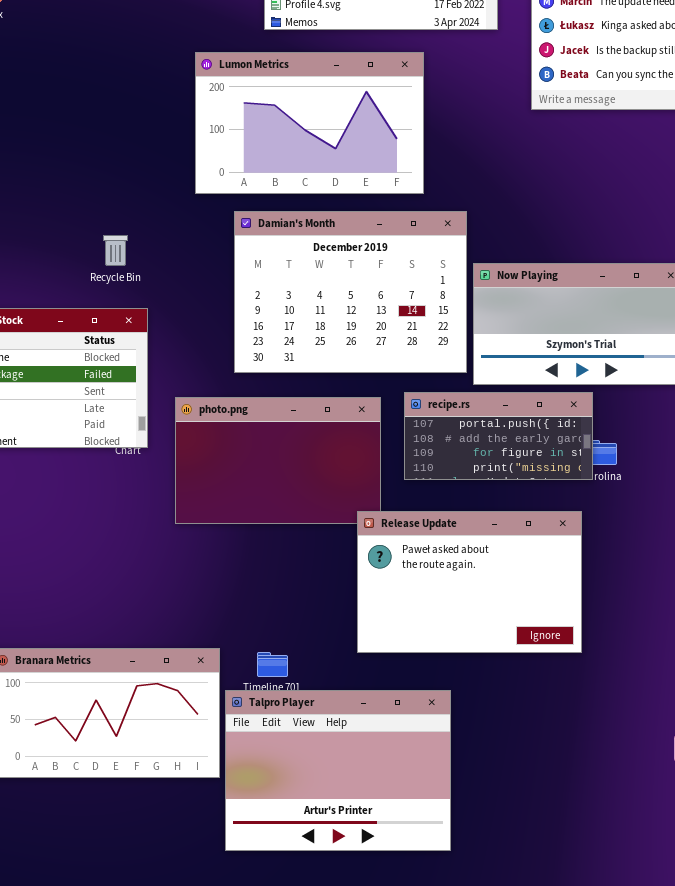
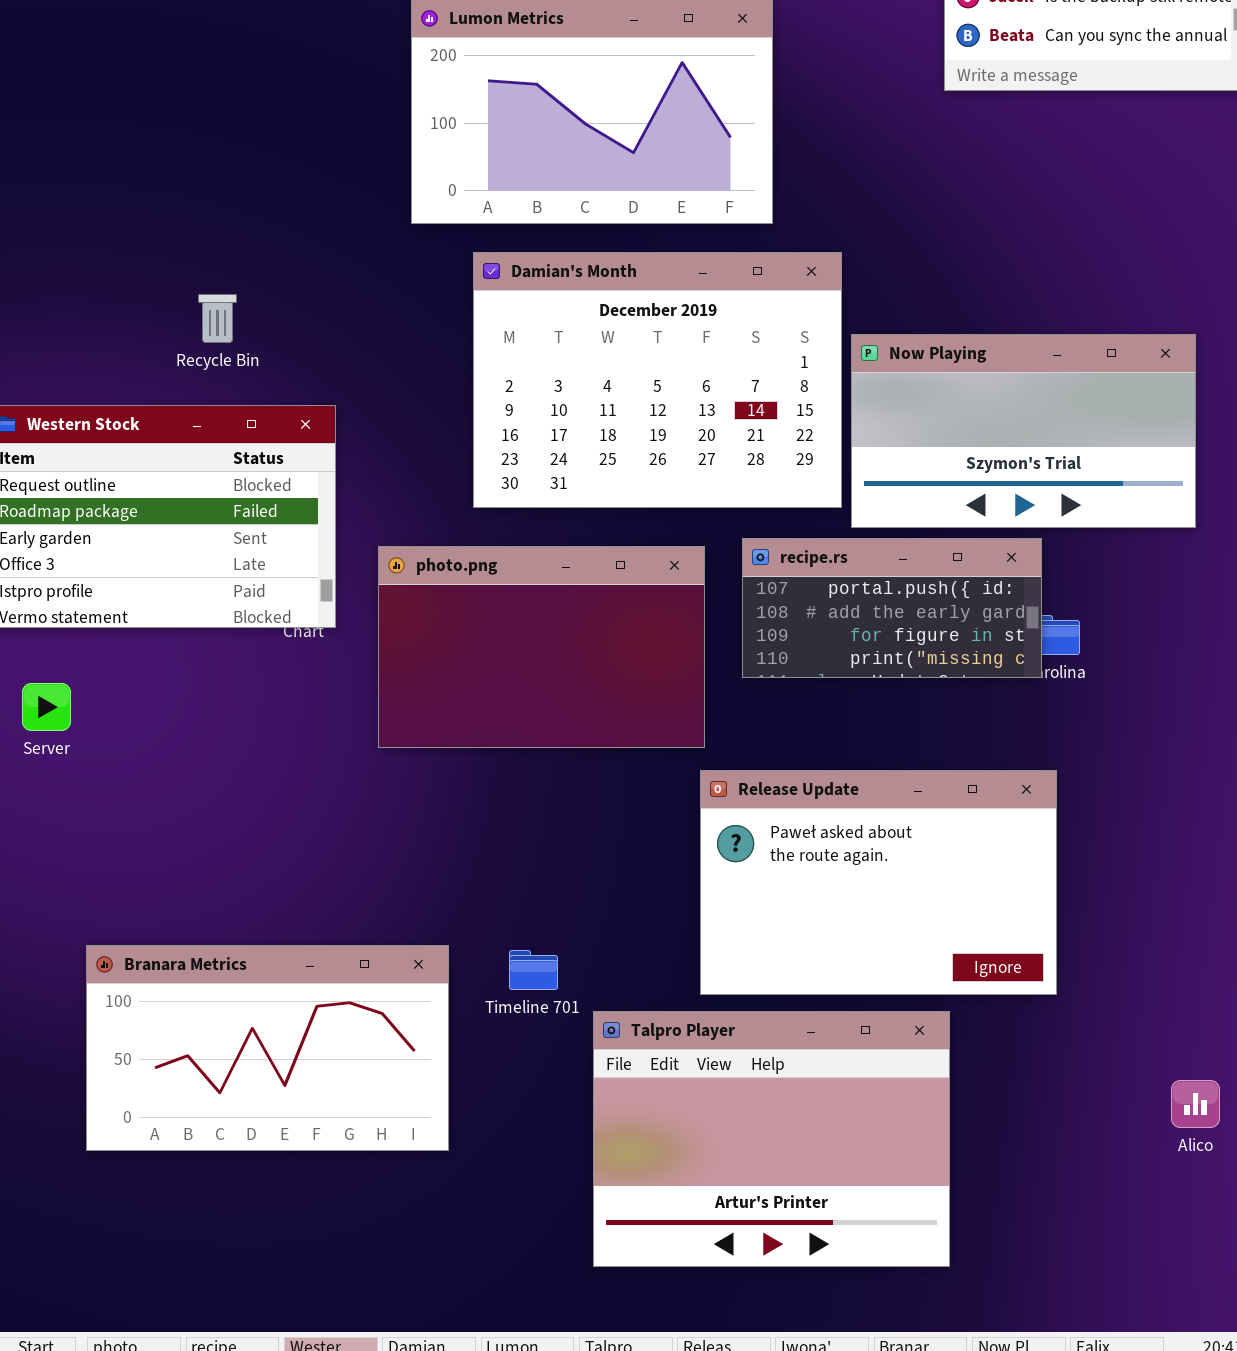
Recycle Bin: [103,235,128,266] -> [198,294,237,343], moved
Release Update: [357,511,582,653] -> [700,770,1057,995], moved
Talpro Player: [225,690,451,851] -> [593,1011,950,1267], moved

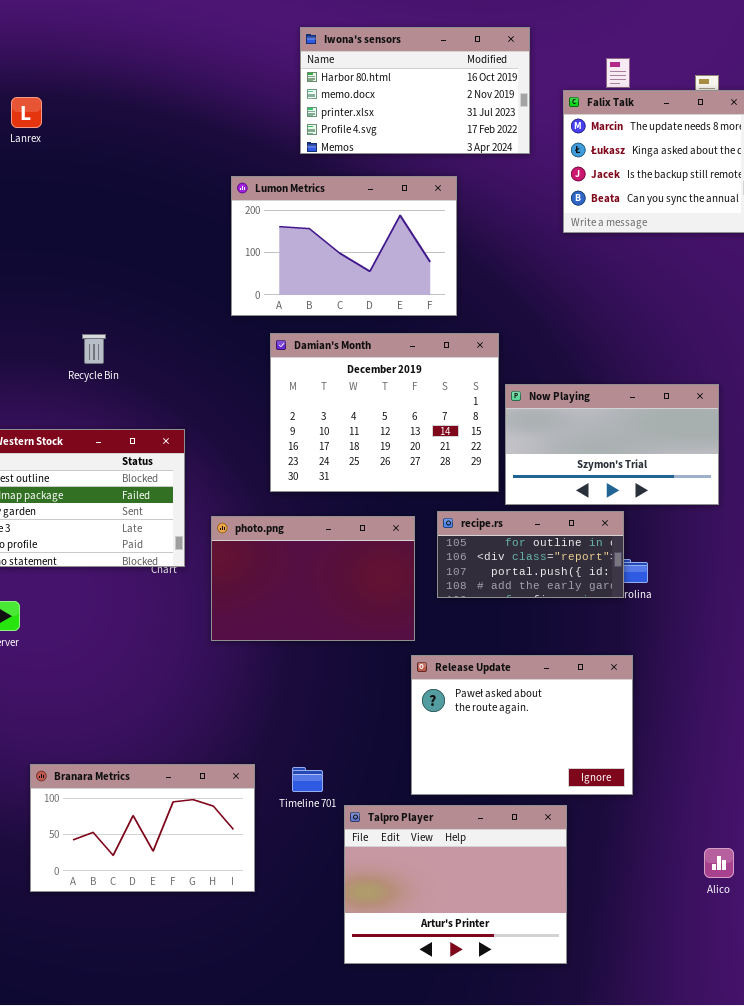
Recycle Bin: [198,294,237,343] -> [82,334,106,364], moved
recipe.rs: [742,538,1042,678] -> [437,511,624,598], scrolled up 2 rows

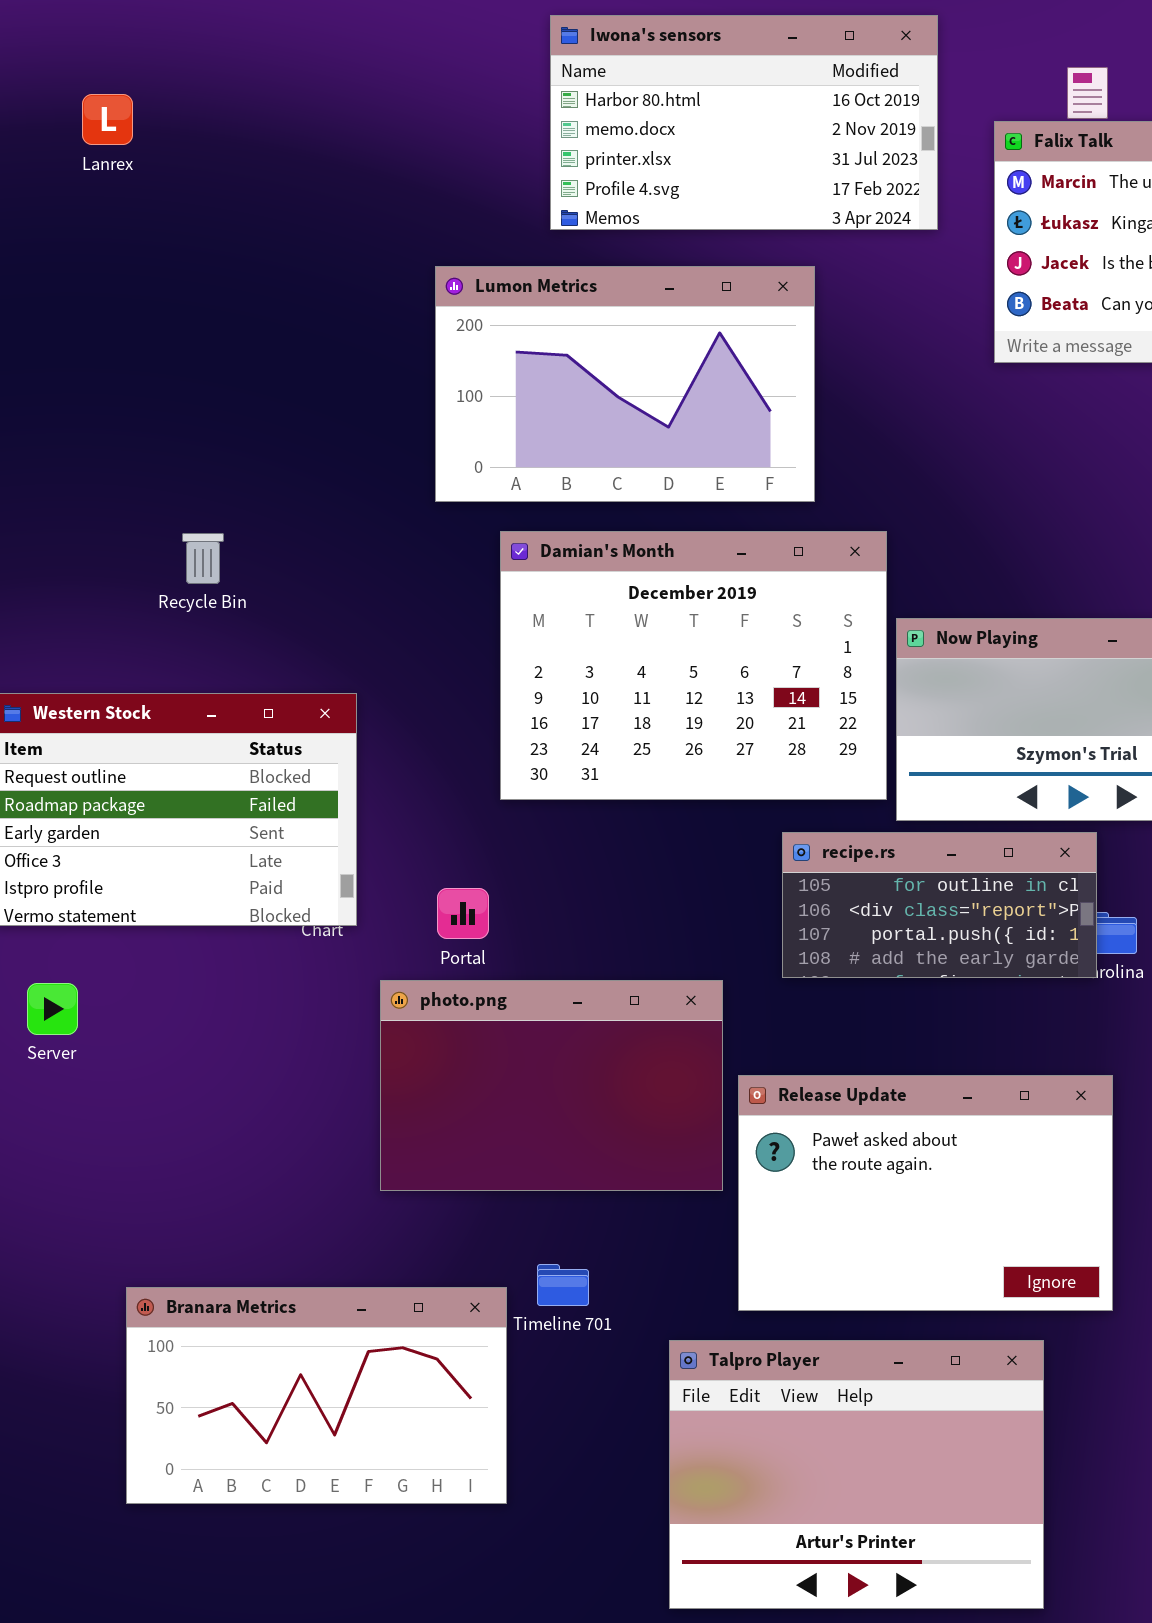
Lanrex: [11,97,42,128] -> [82,94,133,145], moved
photo.png: [211,516,415,641] -> [380,980,723,1191], moved
Branara Metrics: [30,764,255,892] -> [126,1287,507,1504], moved
Talpro Player: [344,805,567,964] -> [669,1340,1044,1609], moved

